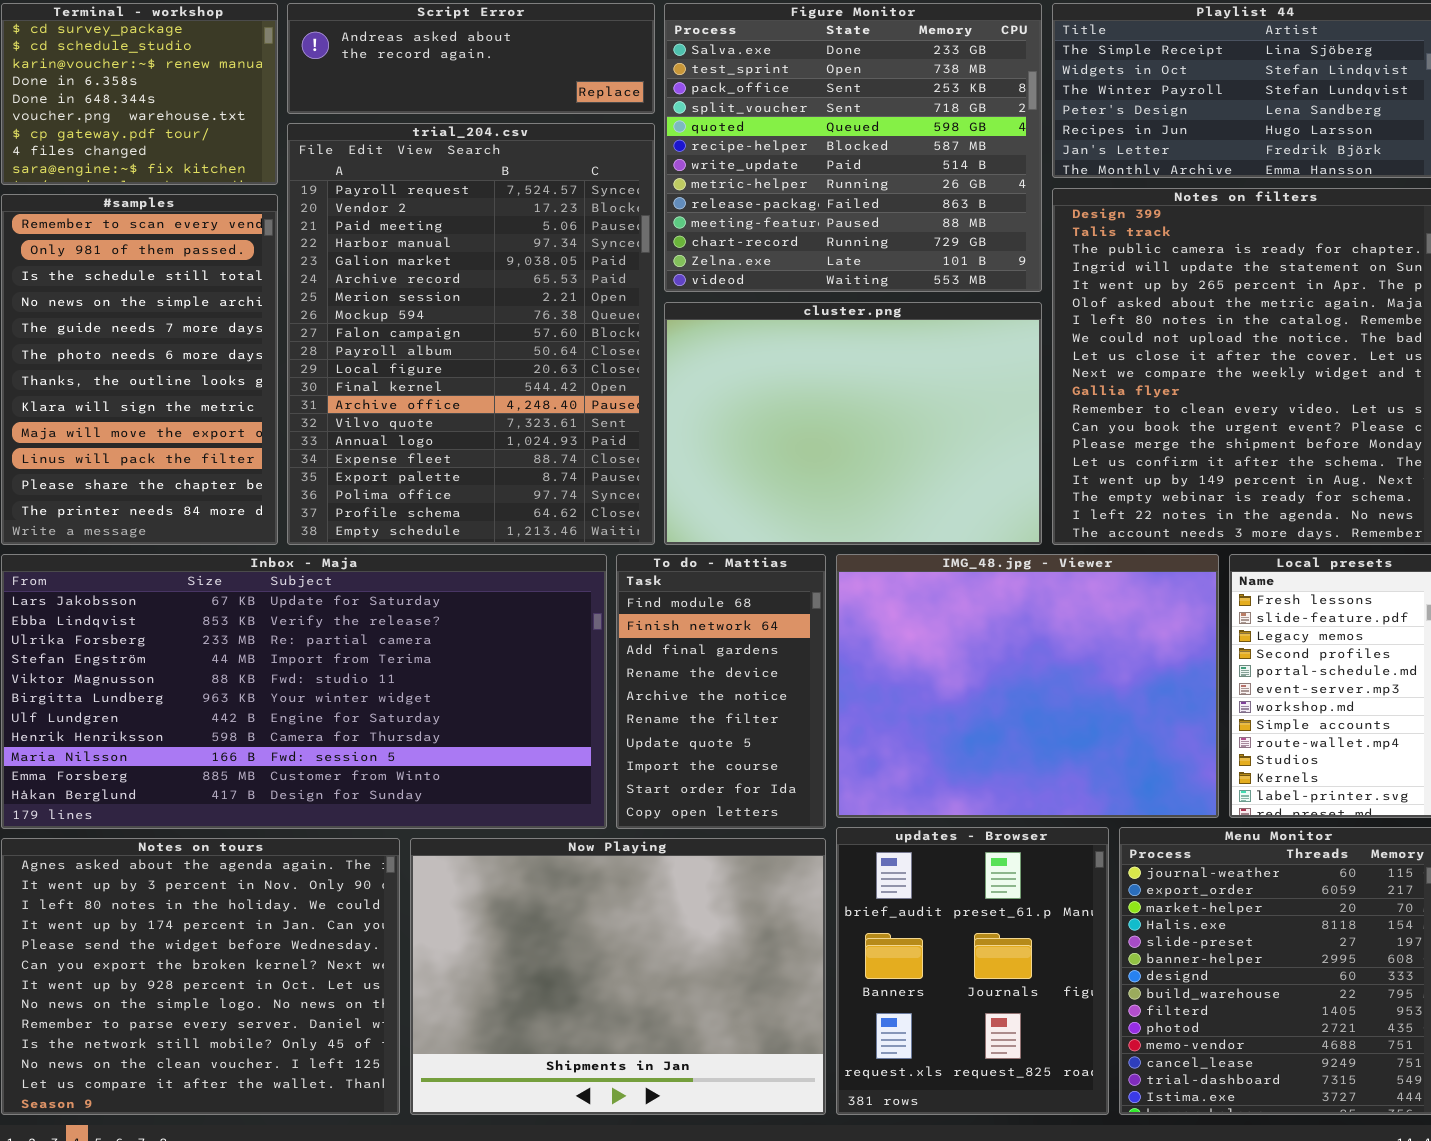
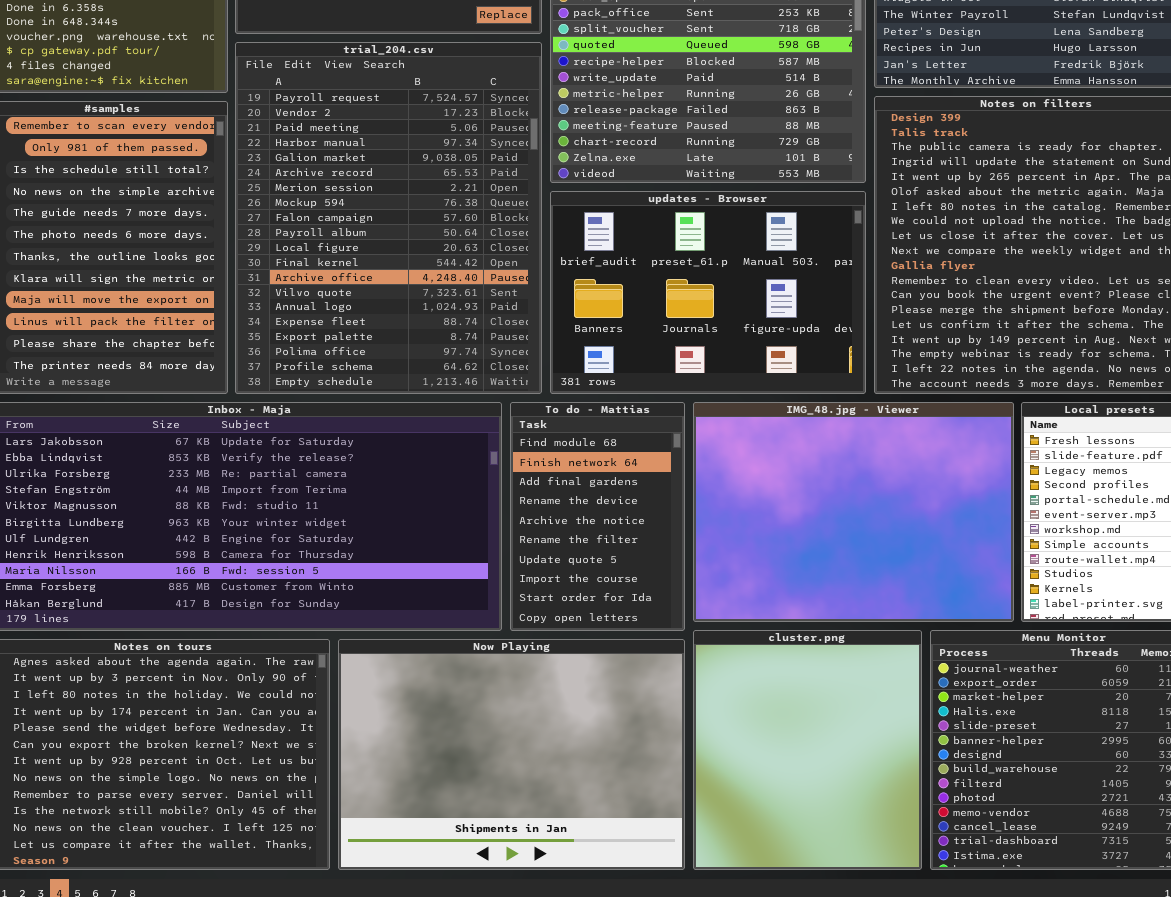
cluster.png: [664,302,1042,545] -> [693,630,922,870], moved, resized
updates - Browser: [836,827,1109,1115] -> [550,191,866,394], moved, resized

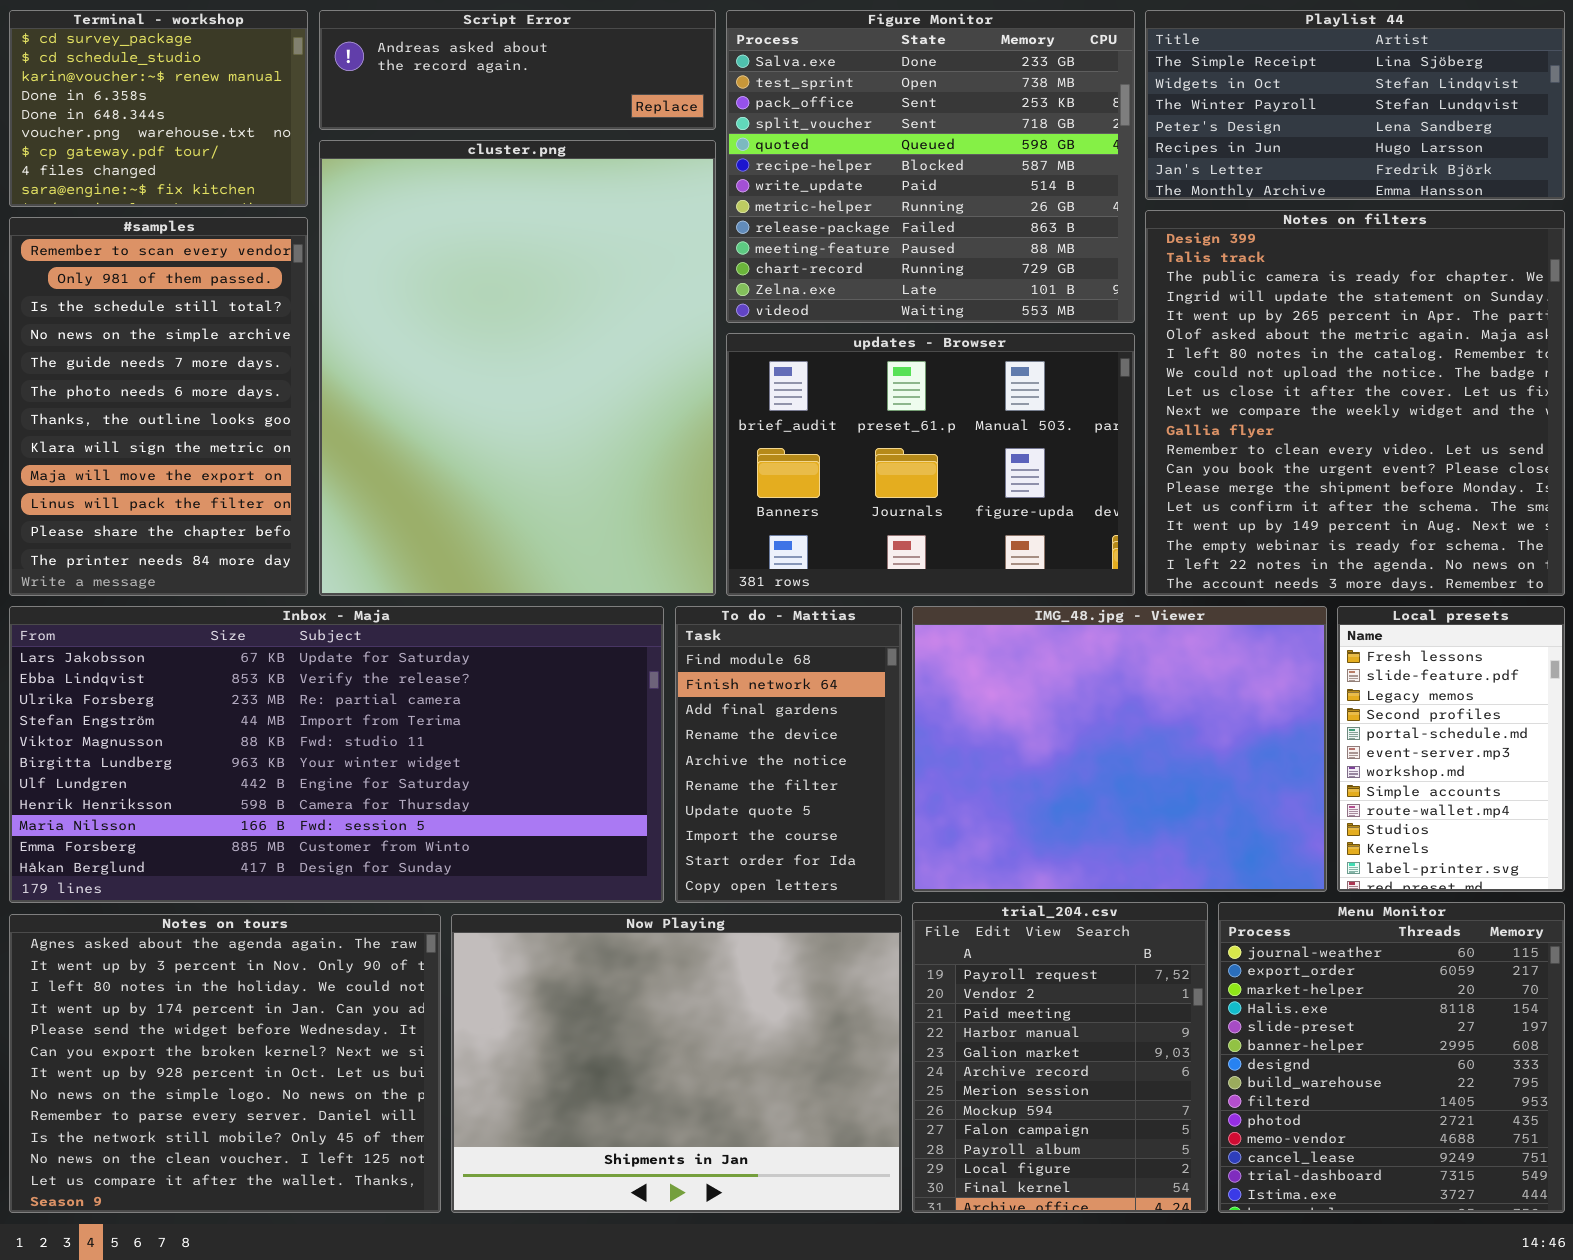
trial_204.csv: [235,42,542,394] -> [912,902,1208,1213], moved, resized
cluster.png: [693,630,922,870] -> [319,140,716,596], moved, resized

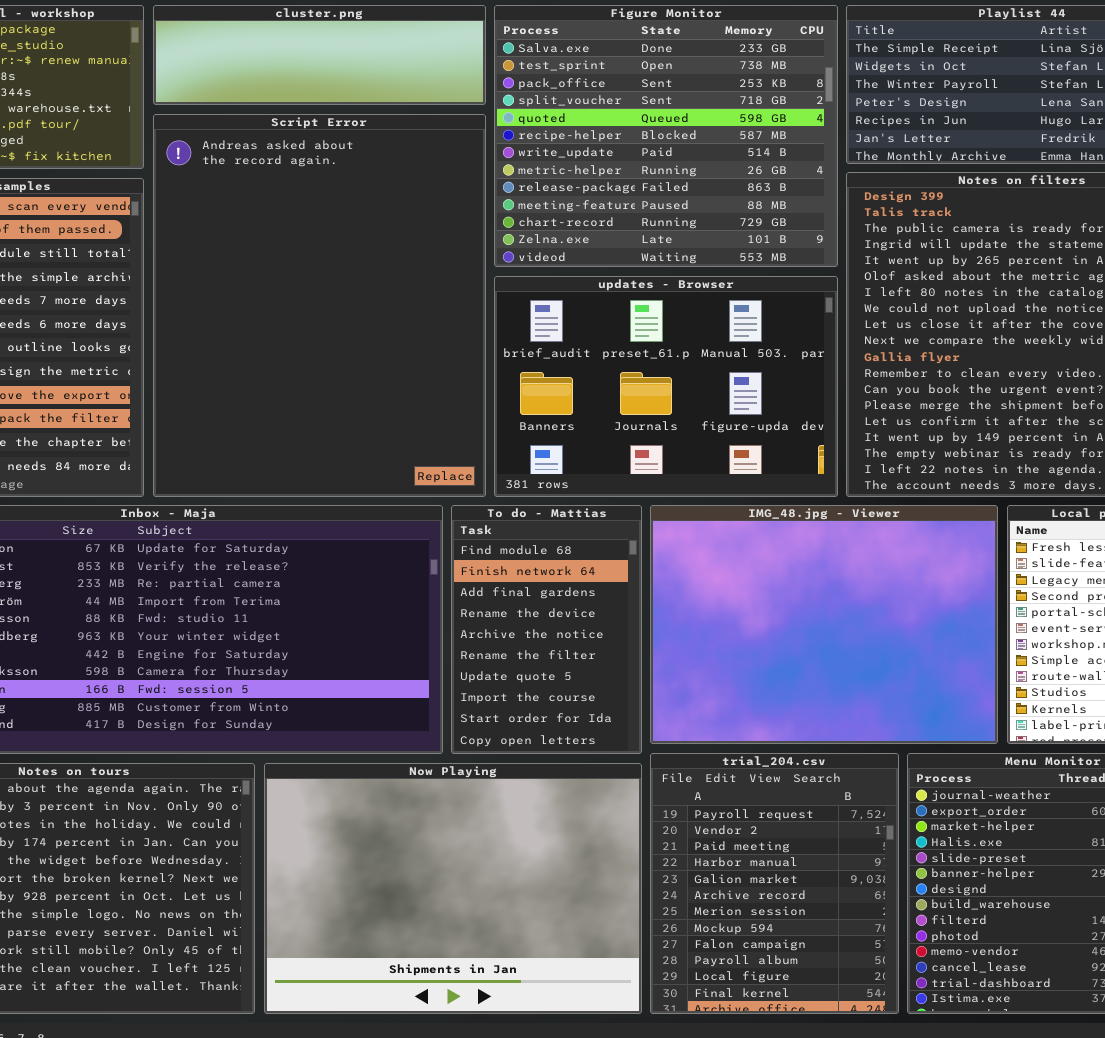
Script Error: [319,10,716,130] -> [153,114,486,497], moved, resized
cluster.png: [319,140,716,596] -> [153,5,486,105], moved, resized

